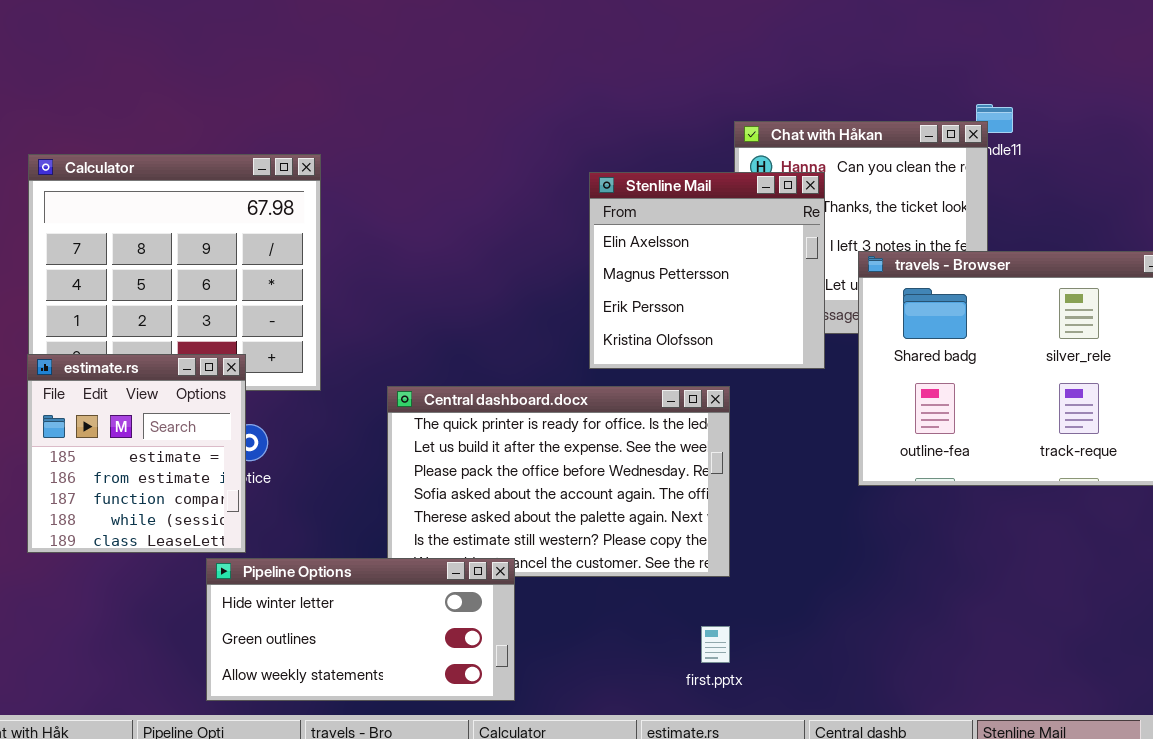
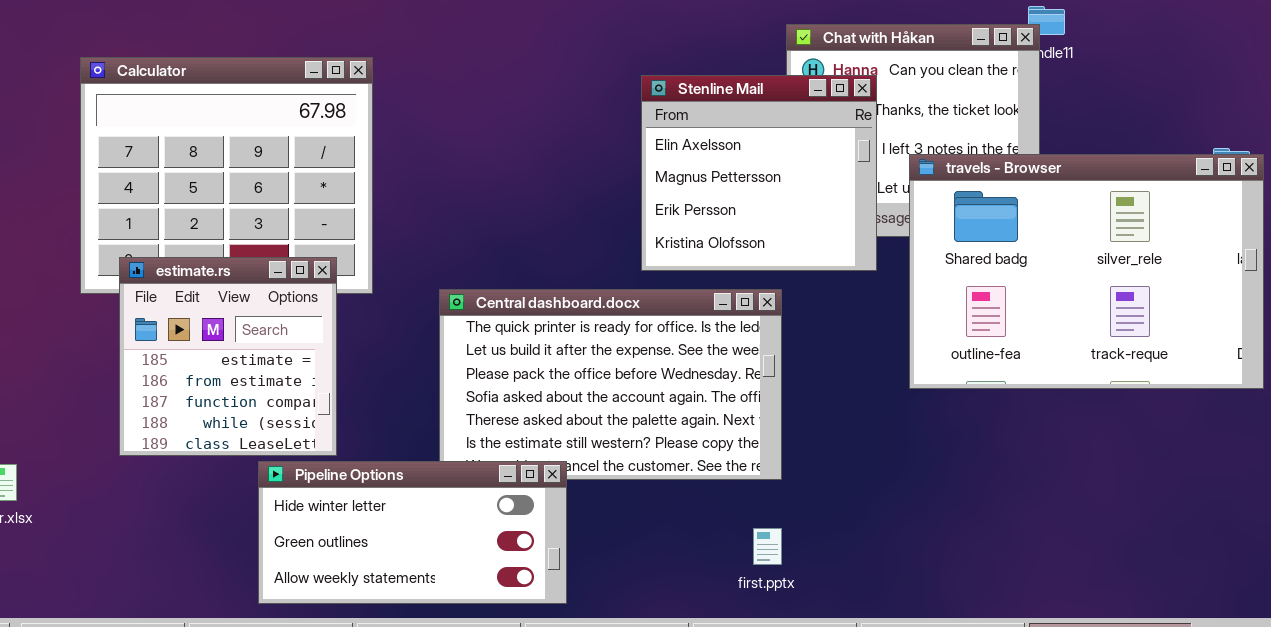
estimate.rs: [27,354,246,553] -> [119,257,337,456], moved

